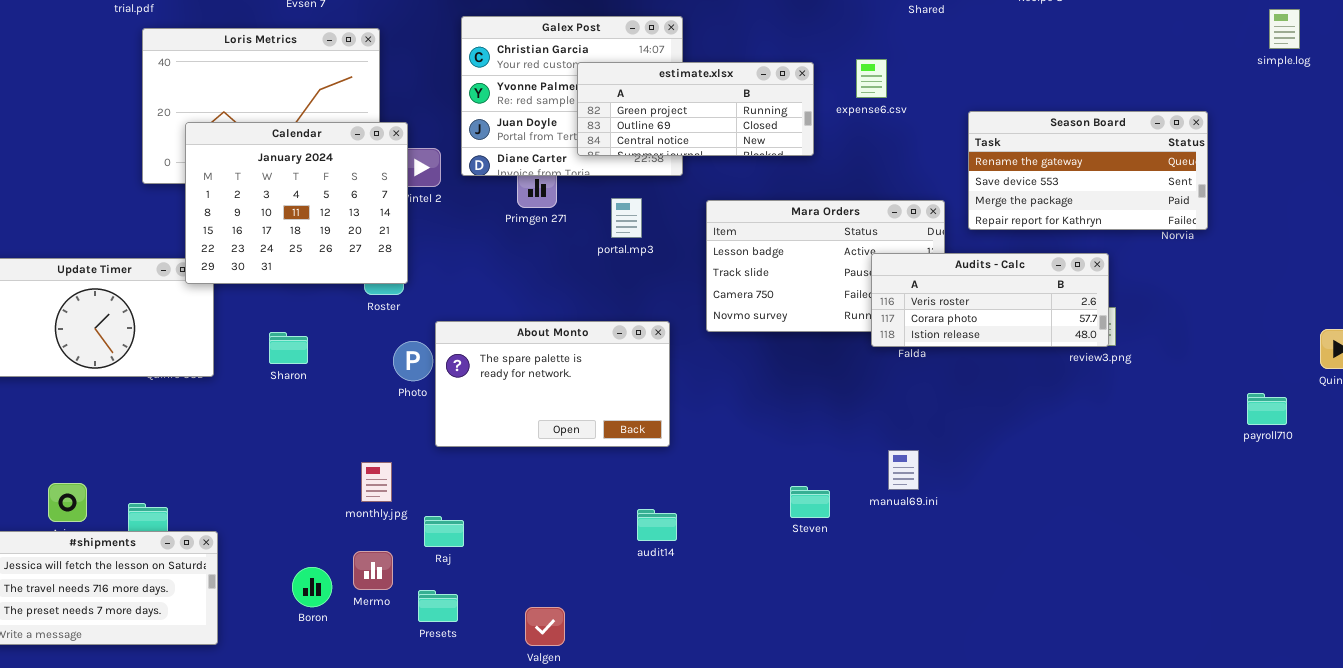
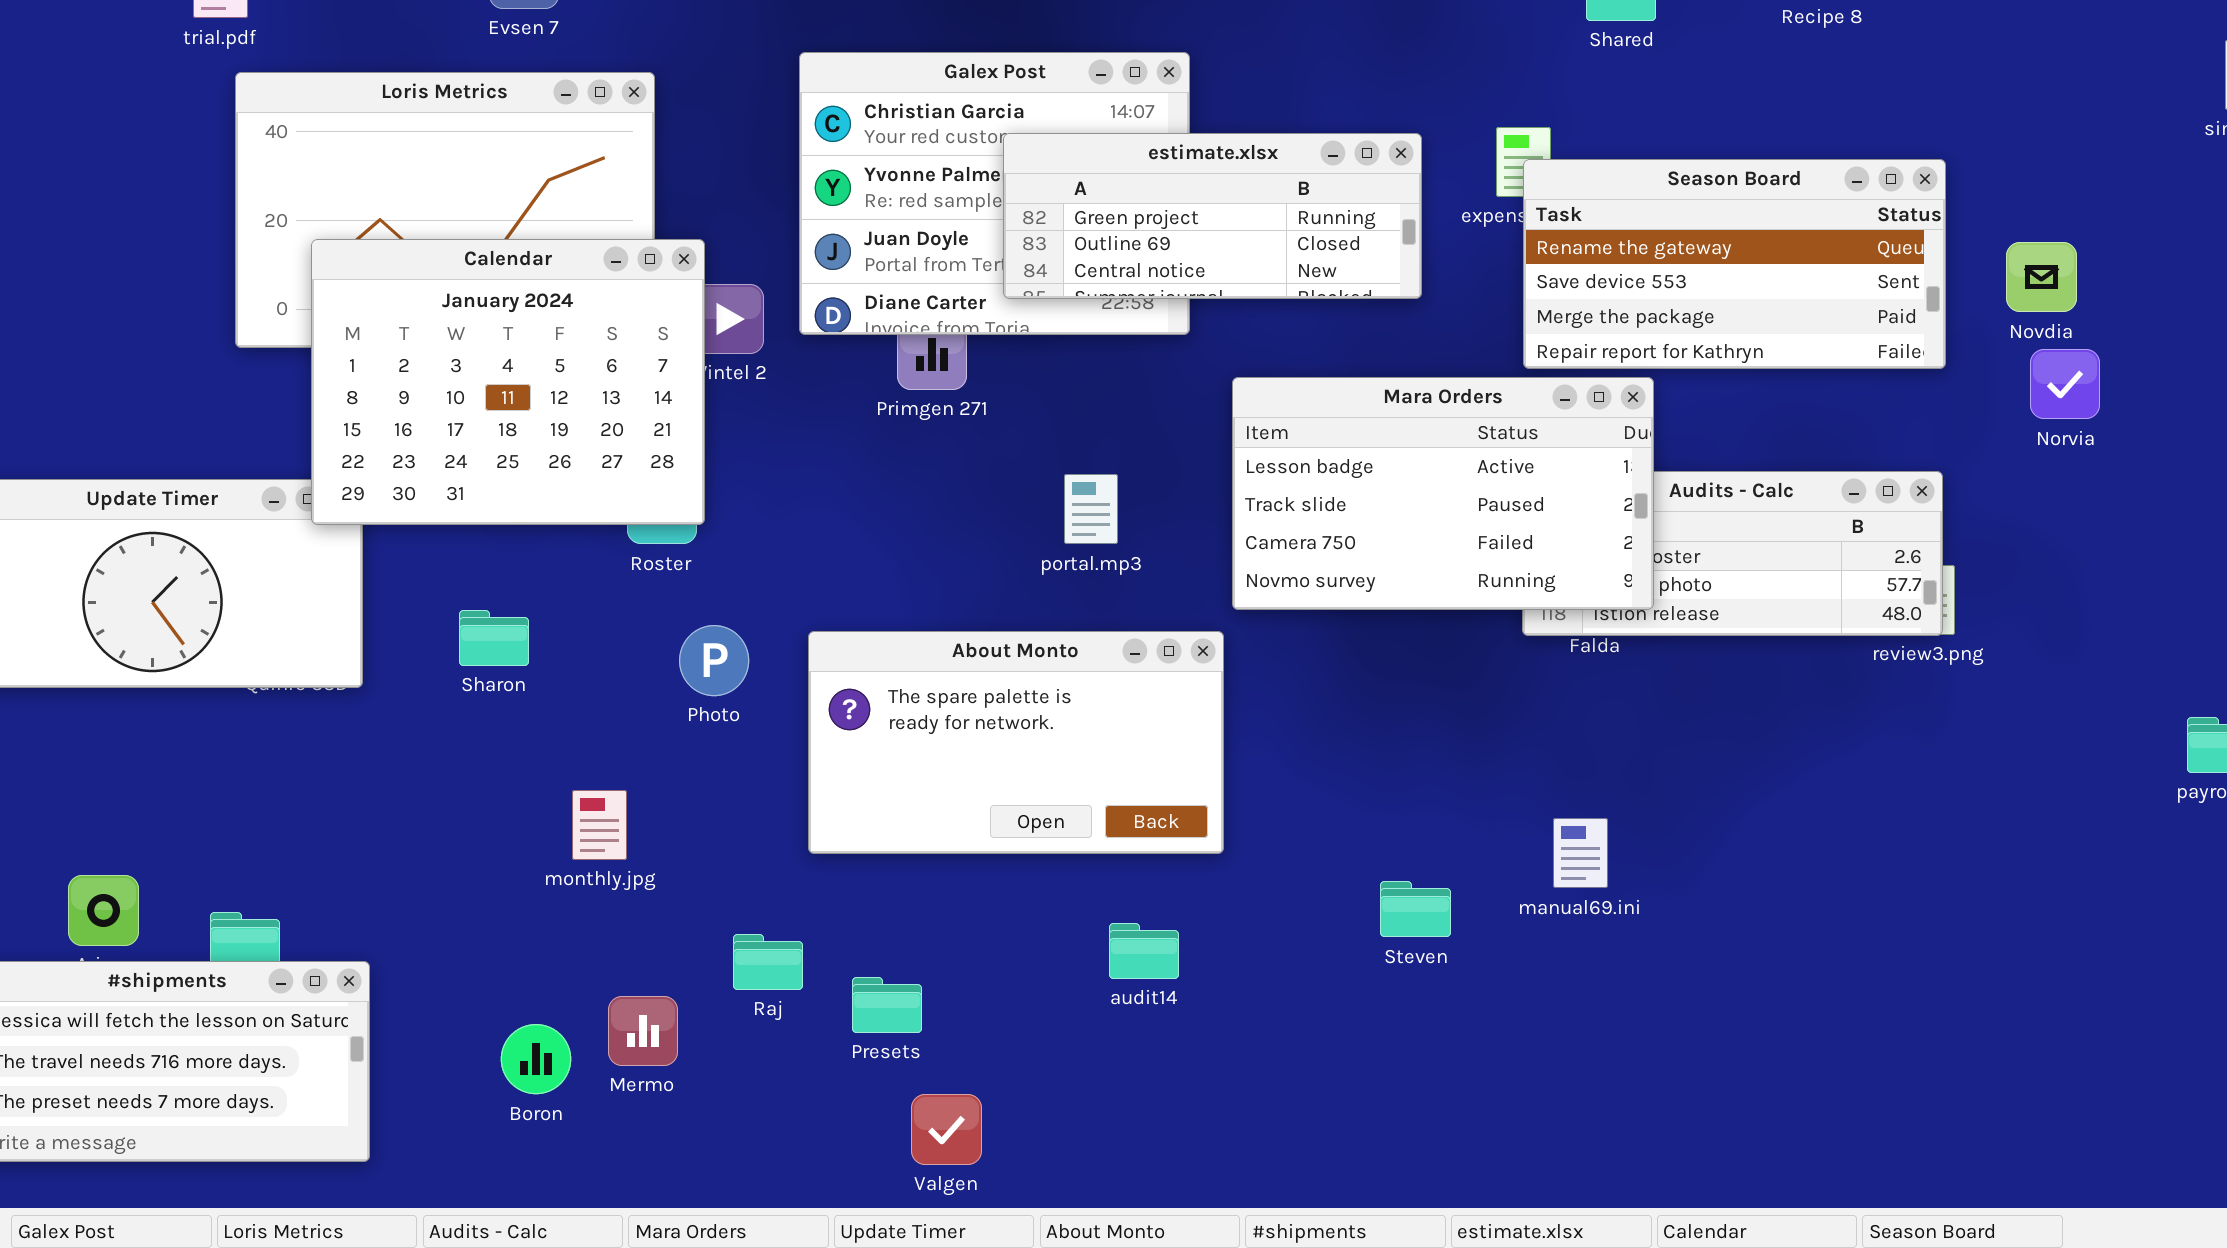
Season Board: [968,111,1208,230] -> [1523,159,1946,369], moved
portal.mp3: [611,198,642,238] -> [1064,474,1118,544], moved
Mara Orders: [706,200,945,332] -> [1232,377,1654,610], raised
About Monto: [435,321,670,447] -> [808,631,1224,854], moved
monthly.jpg: [361,462,392,502] -> [572,790,627,860], moved
Presets: [418,590,458,622] -> [852,977,922,1033], moved

